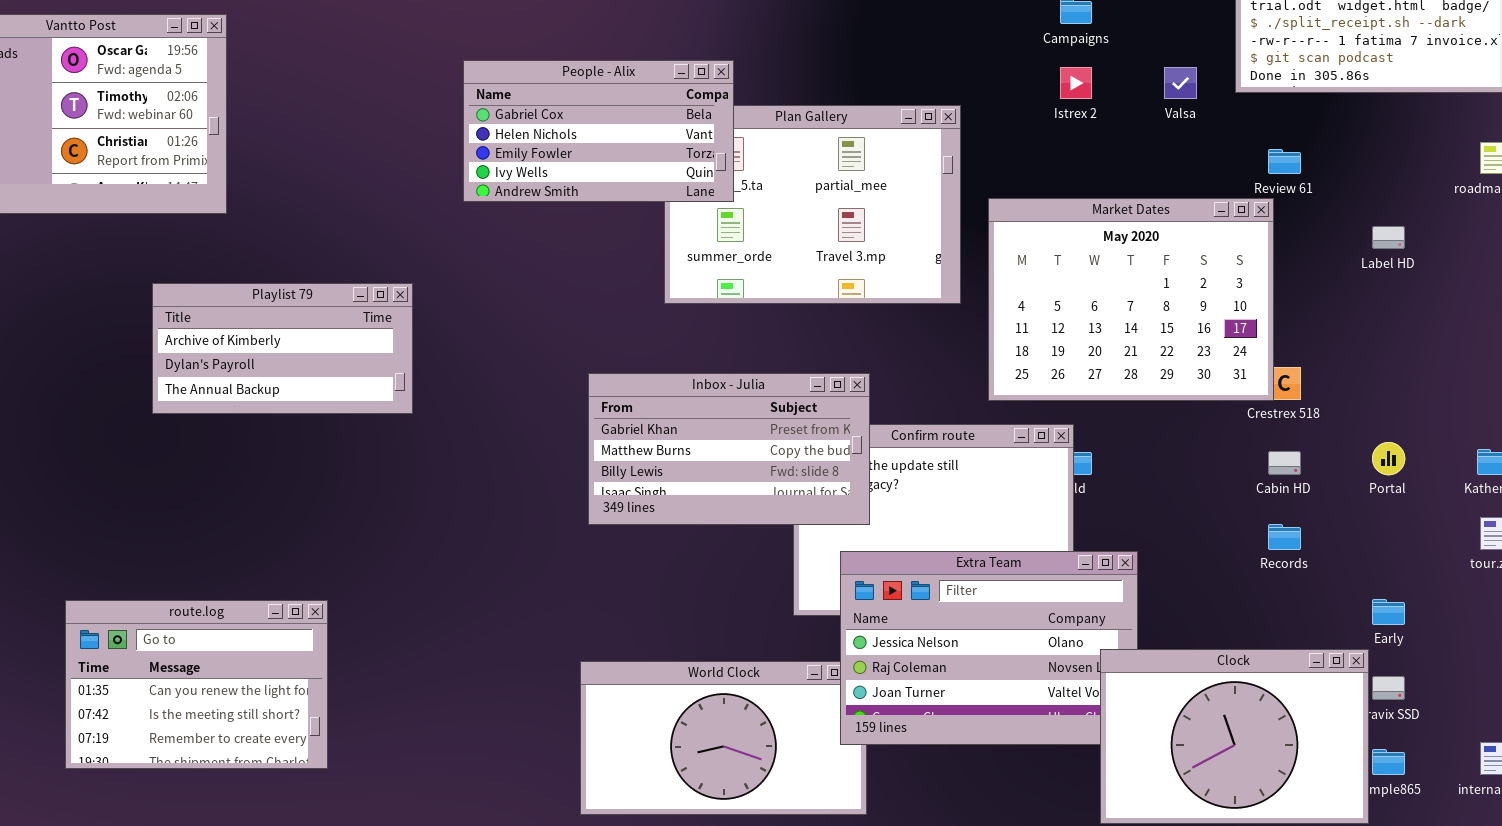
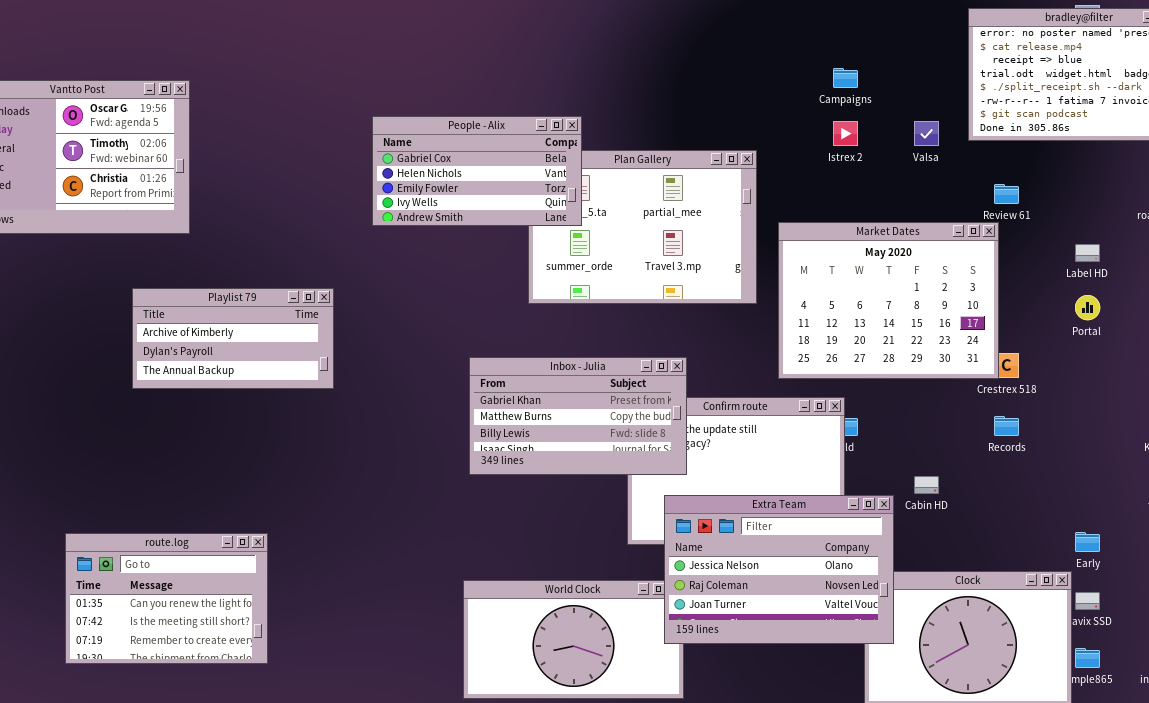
Portal: [1372,442,1405,475] -> [1075,295,1100,320], moved
Cabin HD: [1268,451,1301,475] -> [914,476,939,494], moved
Records: [1268,524,1301,550] -> [994,416,1019,436], moved
Extra Team: [840,551,1138,745] -> [664,495,894,644], raised

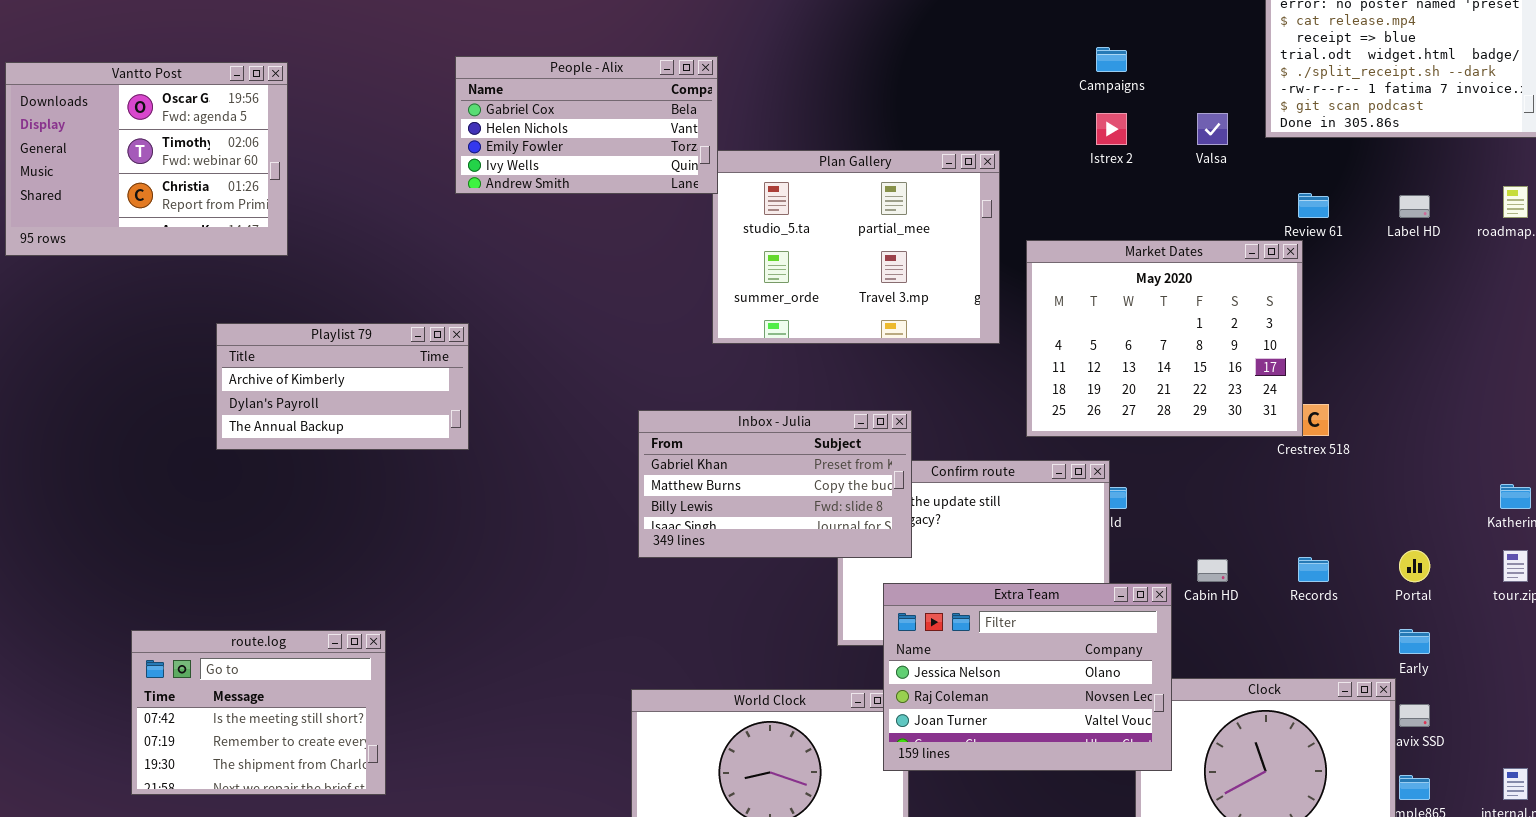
People - Alix: [372,116,582,226] -> [455,56,718,194], moved
Label HD: [1075,244,1100,262] -> [1399,195,1430,218], moved
Portal: [1075,295,1100,320] -> [1399,550,1430,582], moved
Records: [994,416,1019,436] -> [1298,557,1329,582], moved
route.log: [65,533,268,664] -> [131,630,386,795], scrolled down 1 row

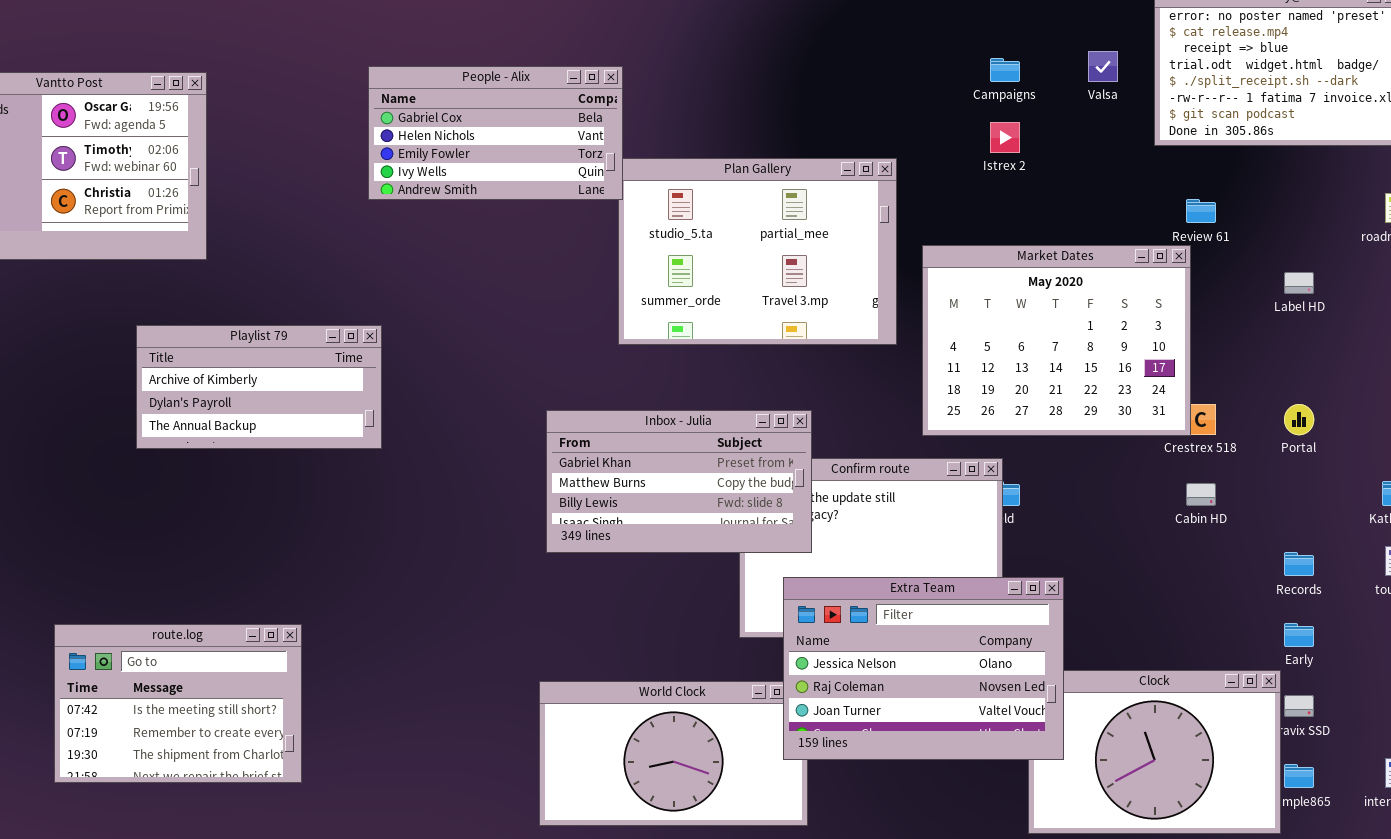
Valsa: [1197,113,1228,145] -> [1088,51,1118,82], moved
Label HD: [1399,195,1430,218] -> [1284,272,1314,294], moved
Portal: [1399,550,1430,582] -> [1284,404,1314,435], moved
Records: [1298,557,1329,582] -> [1284,552,1314,576], moved
Cabin HD: [1197,559,1228,582] -> [1186,483,1216,506], moved

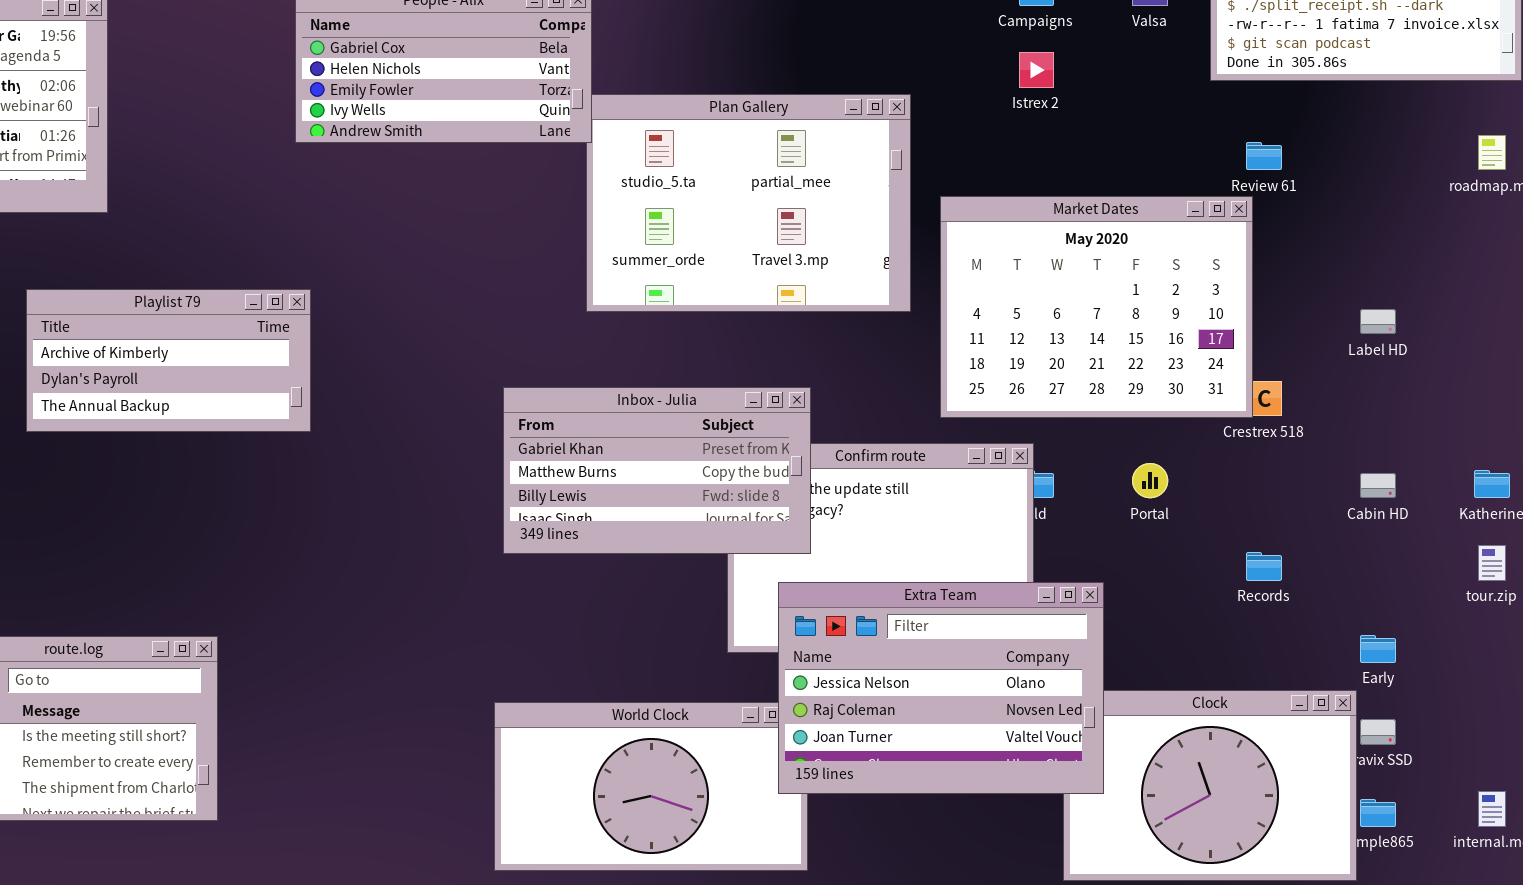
Label HD: [1284,272,1314,294] -> [1360,309,1396,334], moved
Portal: [1284,404,1314,435] -> [1132,463,1168,498], moved
Cabin HD: [1186,483,1216,506] -> [1360,473,1396,498], moved
Records: [1284,552,1314,576] -> [1246,552,1282,581], moved

